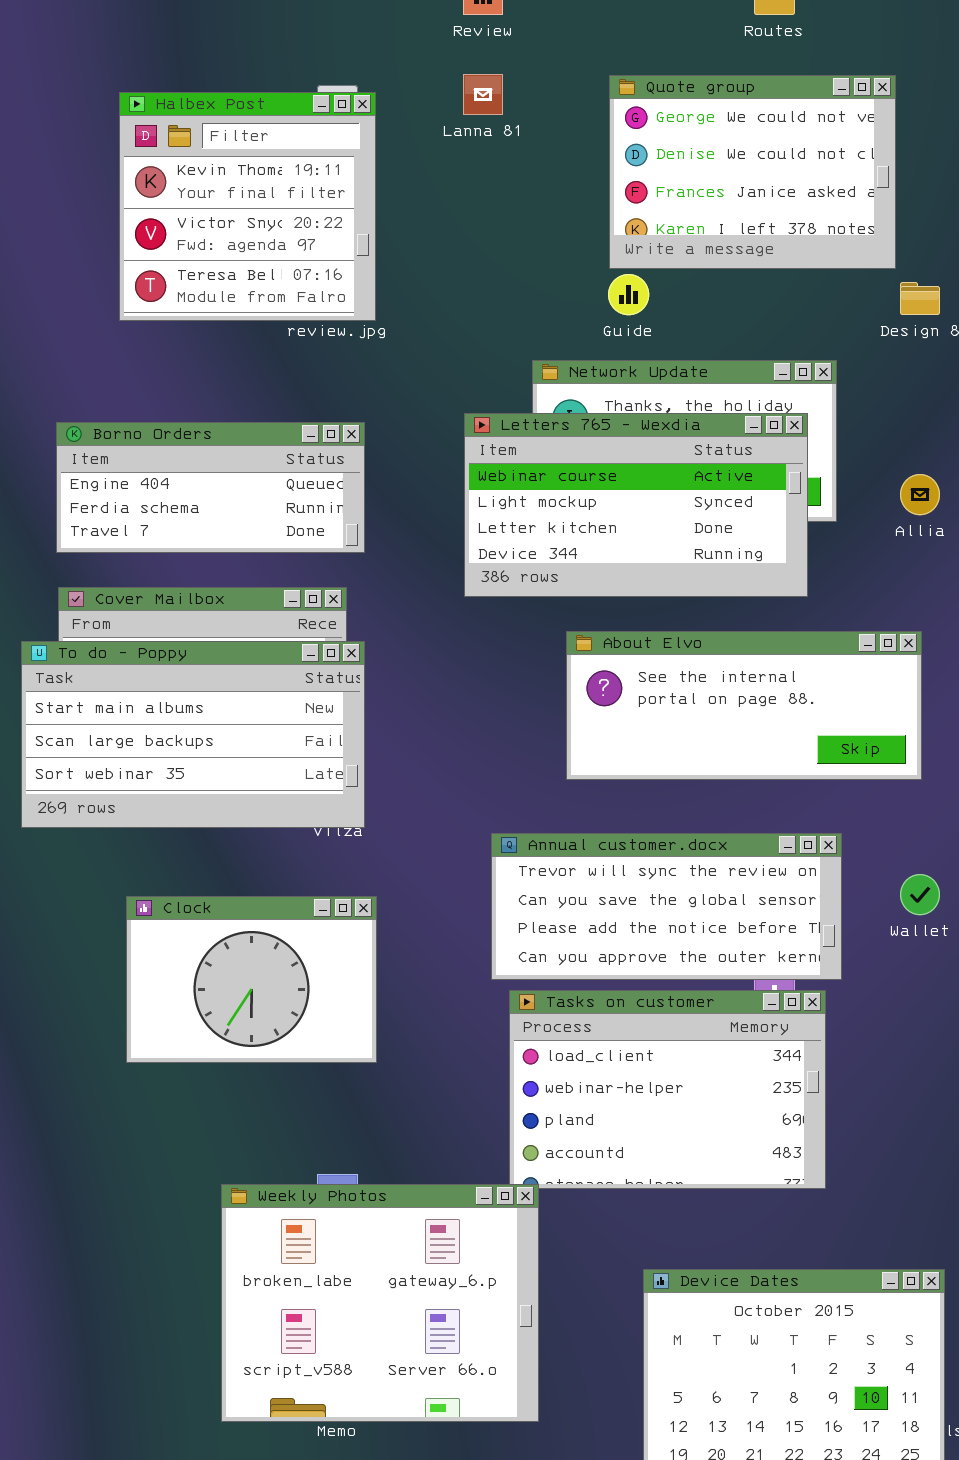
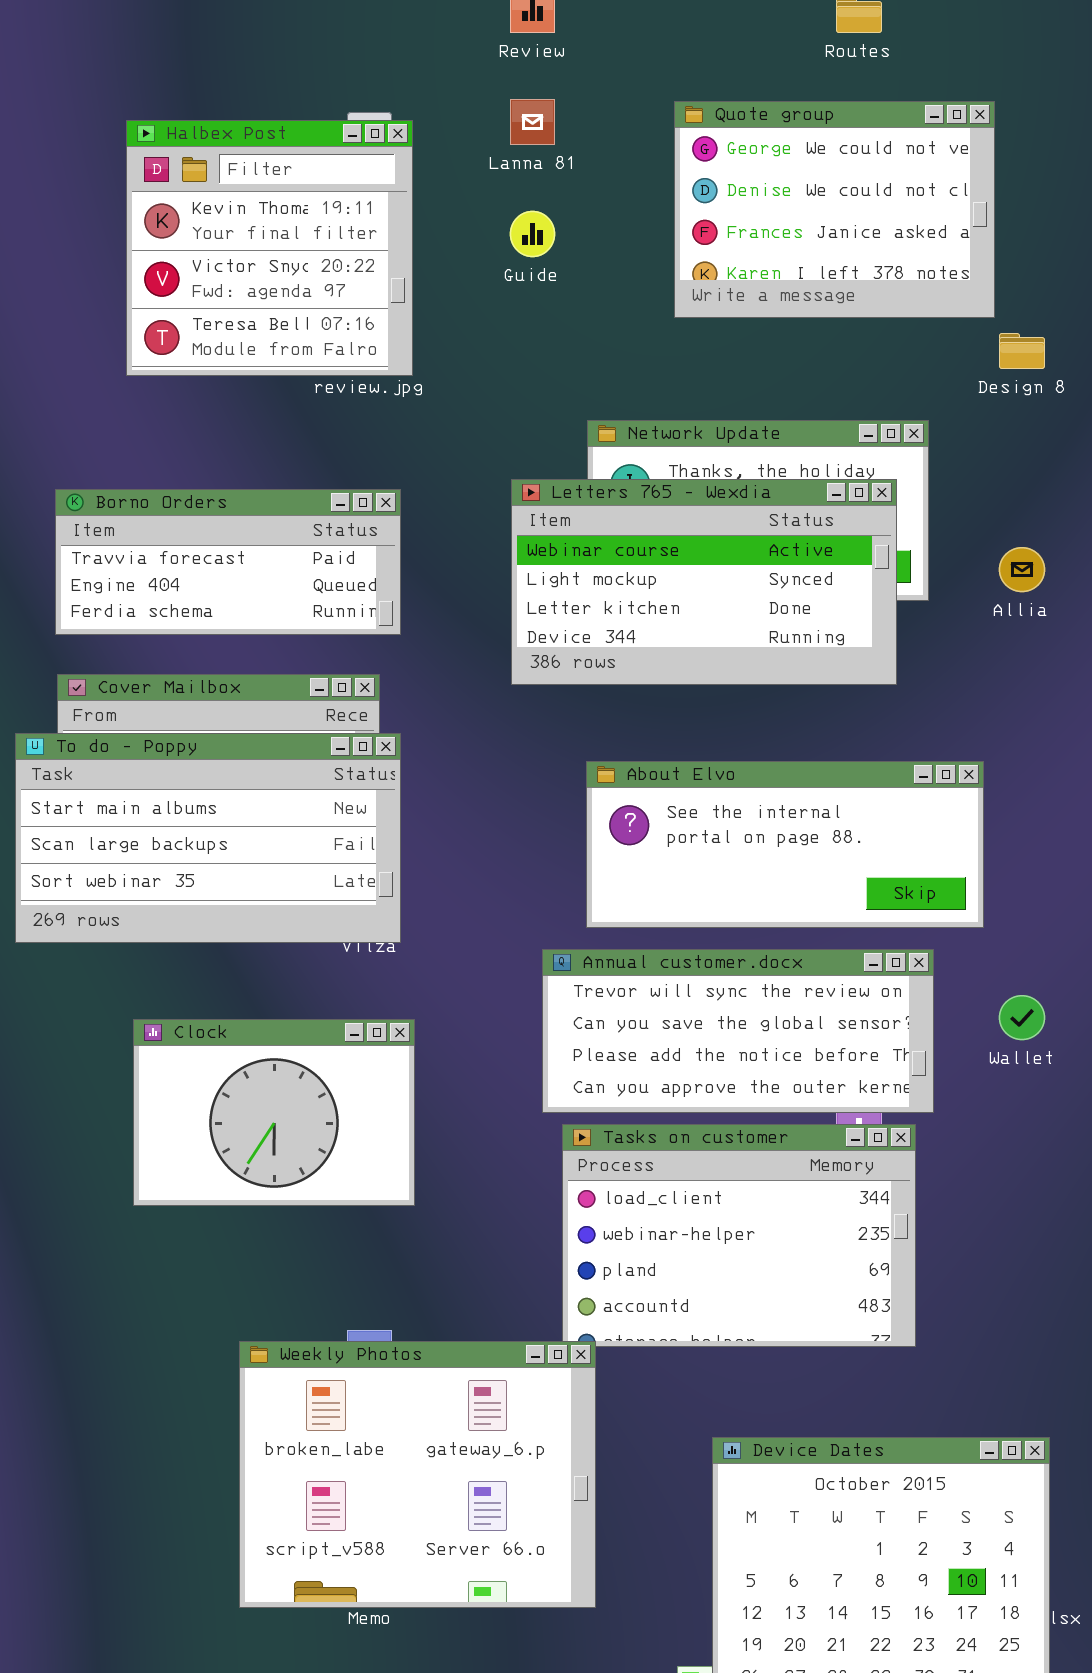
Guide: [608,274,649,315] -> [510,211,555,257], moved
Borno Orders: [56,422,365,553] -> [55,489,401,635], scrolled up 1 row
About Elvo: [566,631,922,780] -> [586,761,984,928], moved

